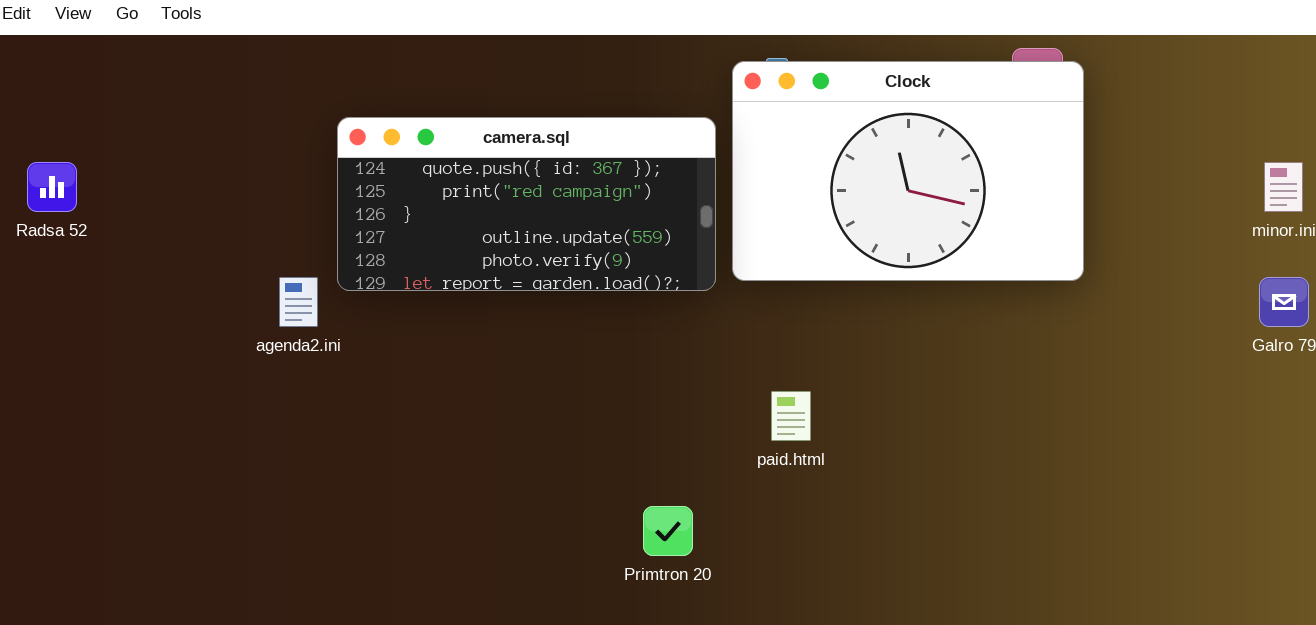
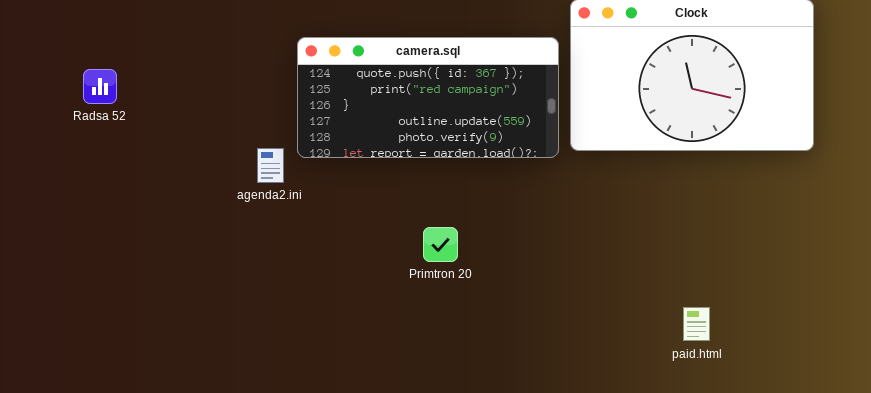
paid.html: [771,391,811,441] -> [683,307,710,341], moved
Primtron 20: [643,506,693,556] -> [423,227,458,262], moved

